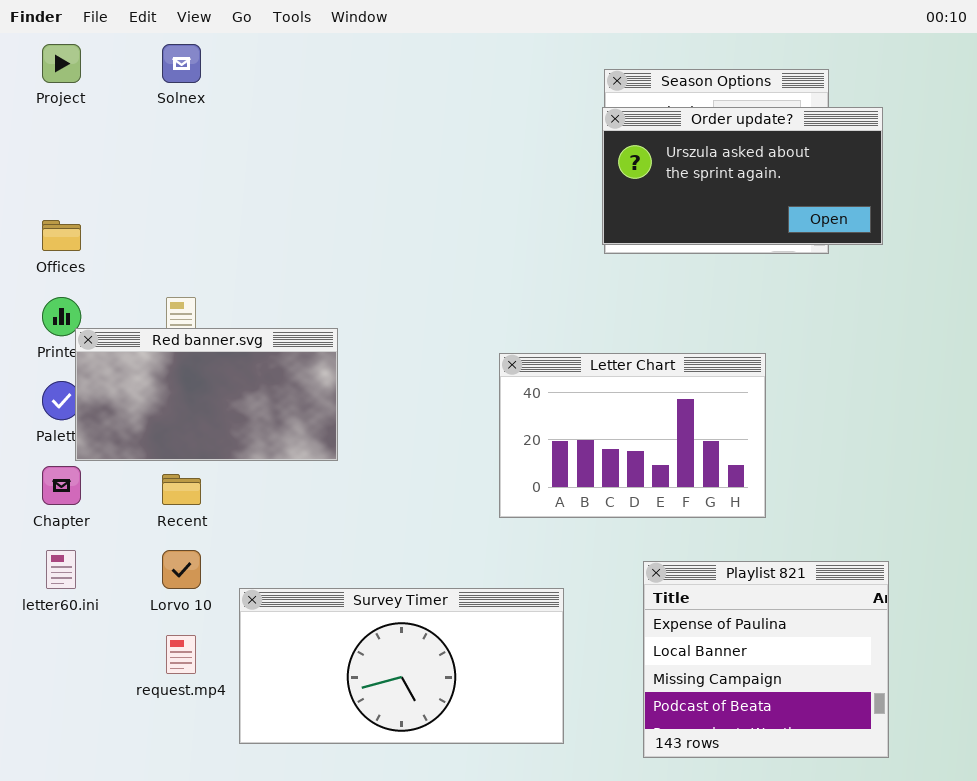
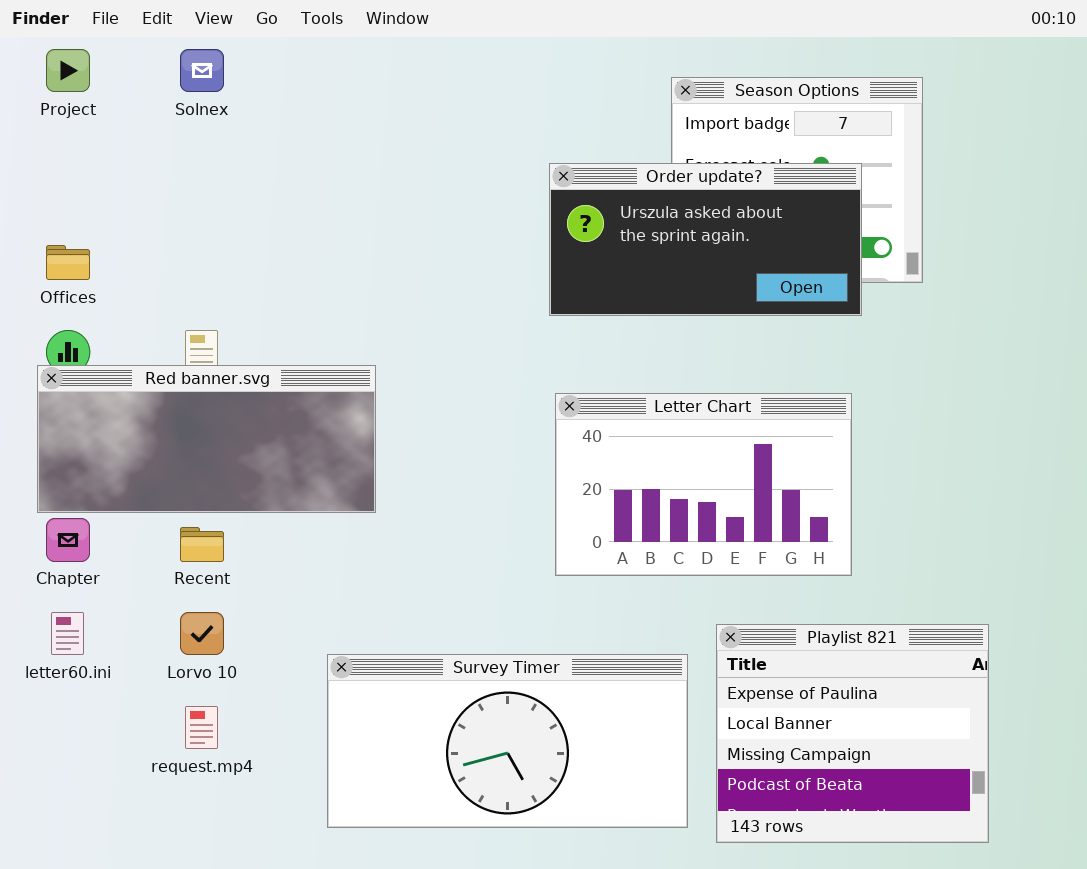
Order update?: [602,107,883,245] -> [549,163,862,316], moved
Red banner.svg: [75,328,338,461] -> [37,365,376,513], resized
Survey Timer: [239,588,564,744] -> [327,654,688,828], moved

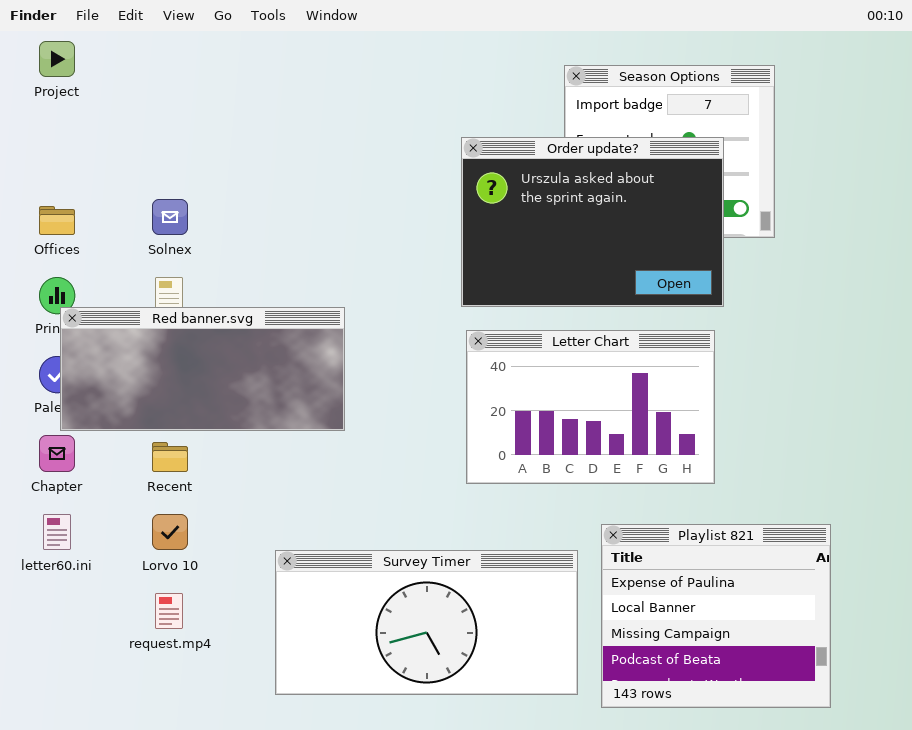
Solnex: [180,49,224,92] -> [152,199,188,235], moved
Order update?: [549,163,862,316] -> [461,137,724,307], resized
Red banner.svg: [37,365,376,513] -> [60,307,345,431], moved

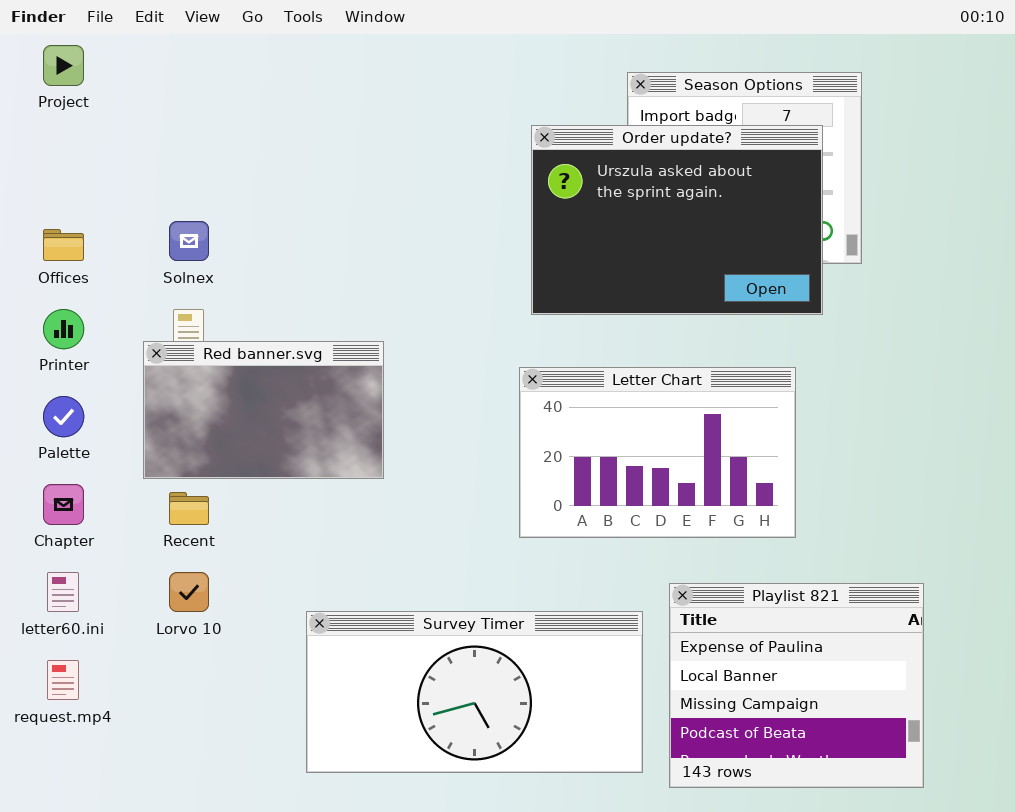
Order update?: [461,137,724,307] -> [531,125,823,315], moved
Red banner.svg: [60,307,345,431] -> [143,341,384,479], resized
request.mp4: [155,593,183,629] -> [47,660,79,700], moved

